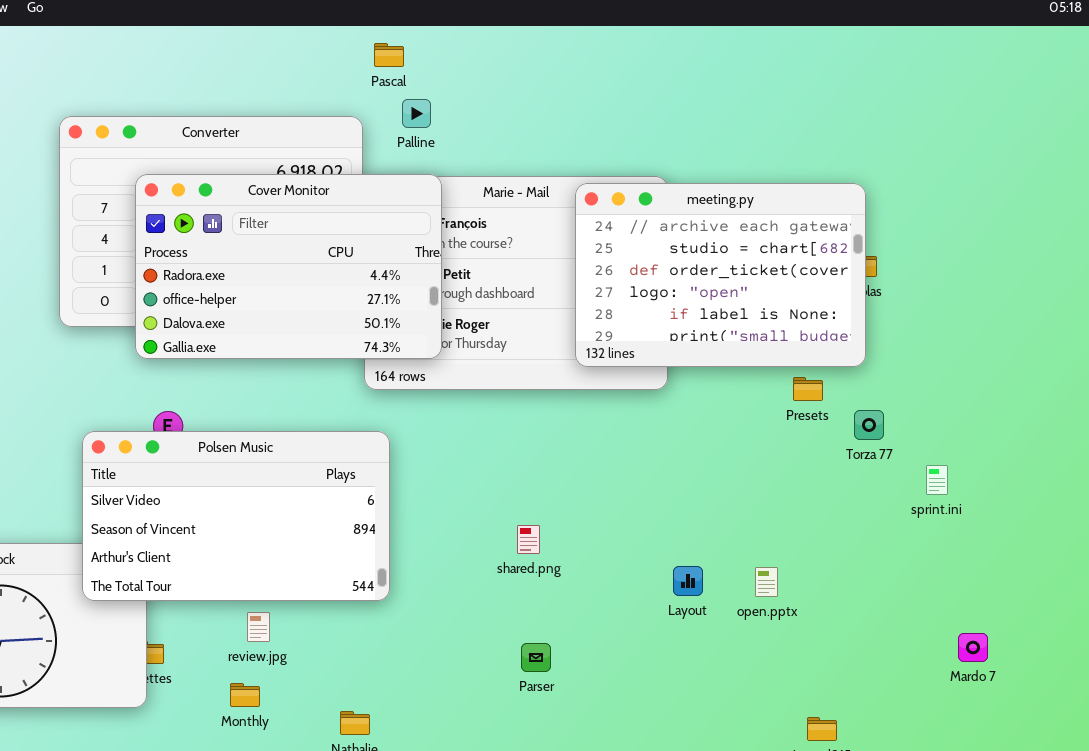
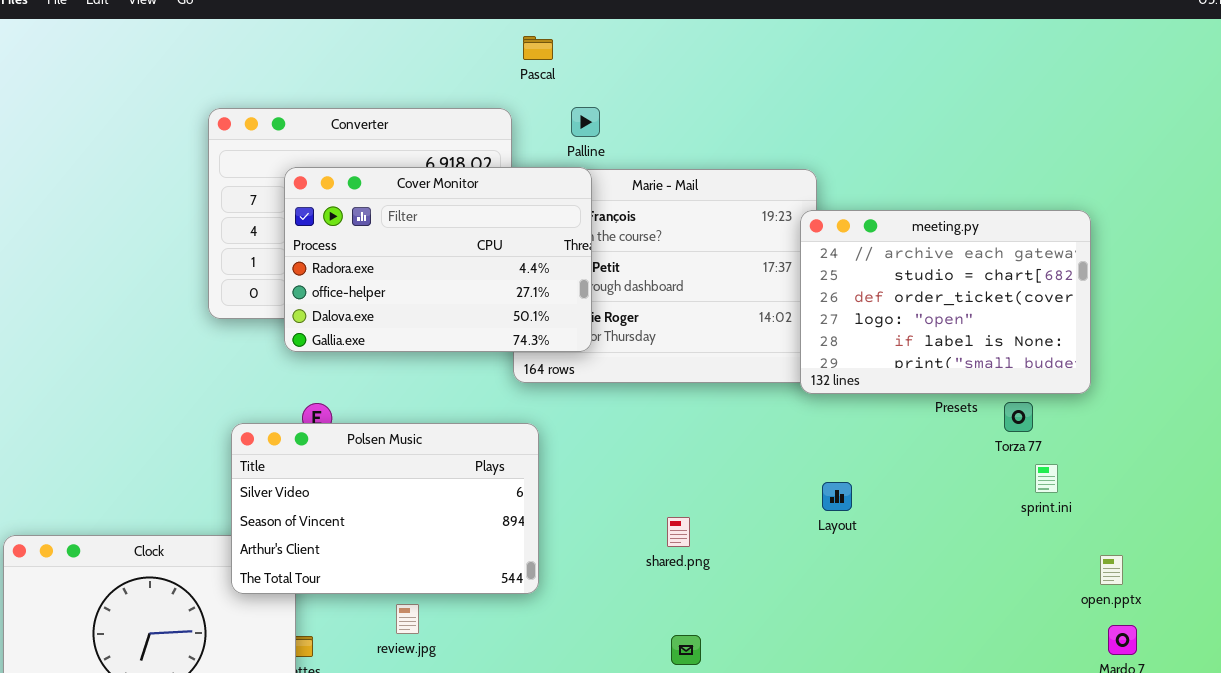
Palline: [402,99,431,128] -> [571,107,600,137], moved
meeting.py: [575,183,866,367] -> [800,210,1091,394], moved
sprint.ini: [926,465,948,495] -> [1035,464,1058,493], moved
Layout: [673,566,703,596] -> [822,482,852,511], moved
open.pptx: [755,567,778,597] -> [1100,555,1123,585], moved

